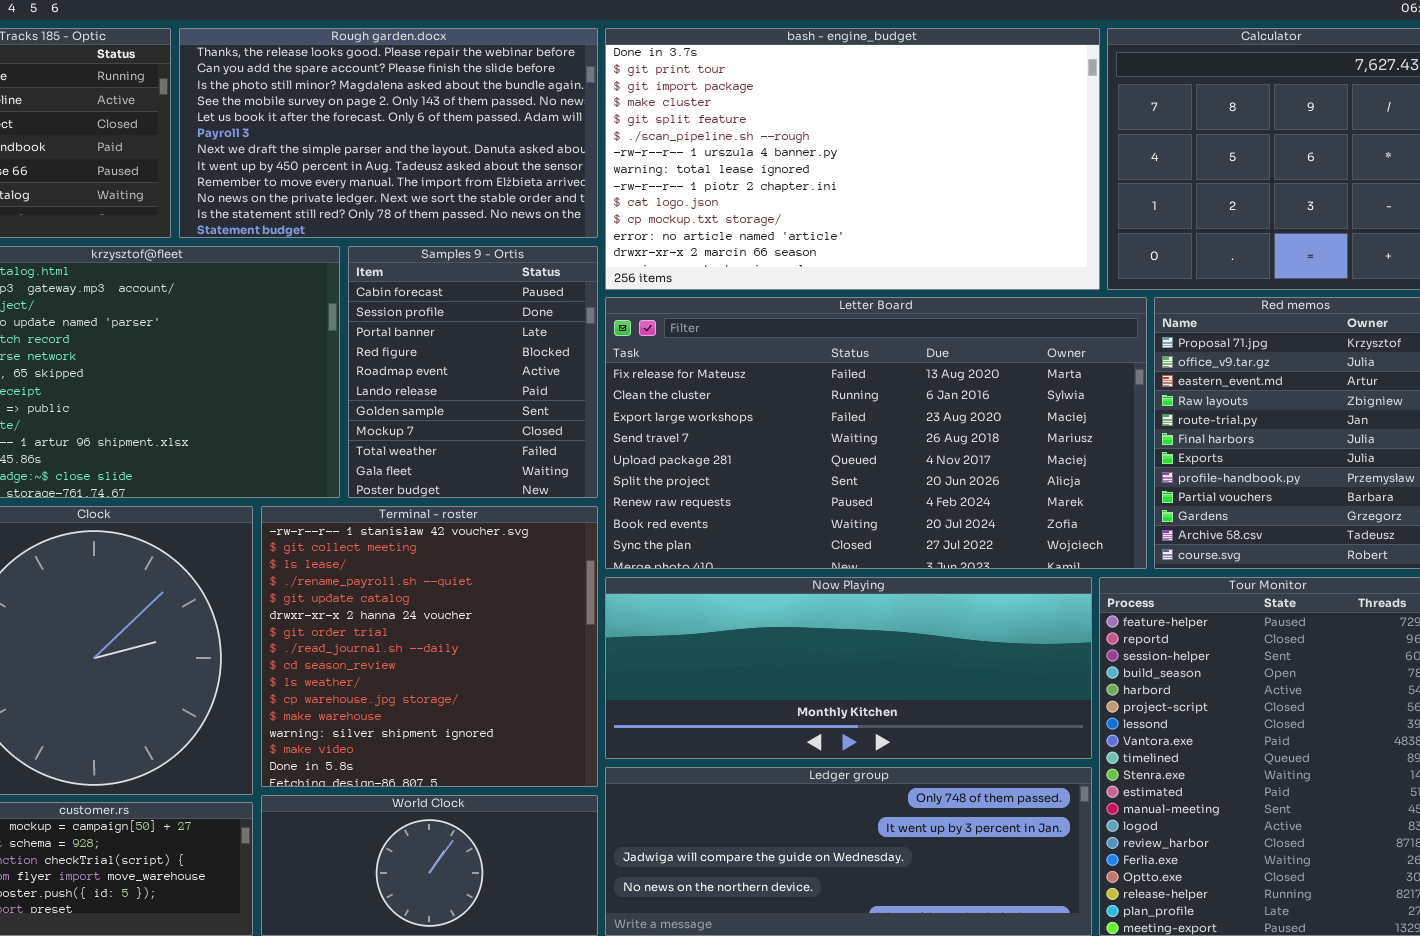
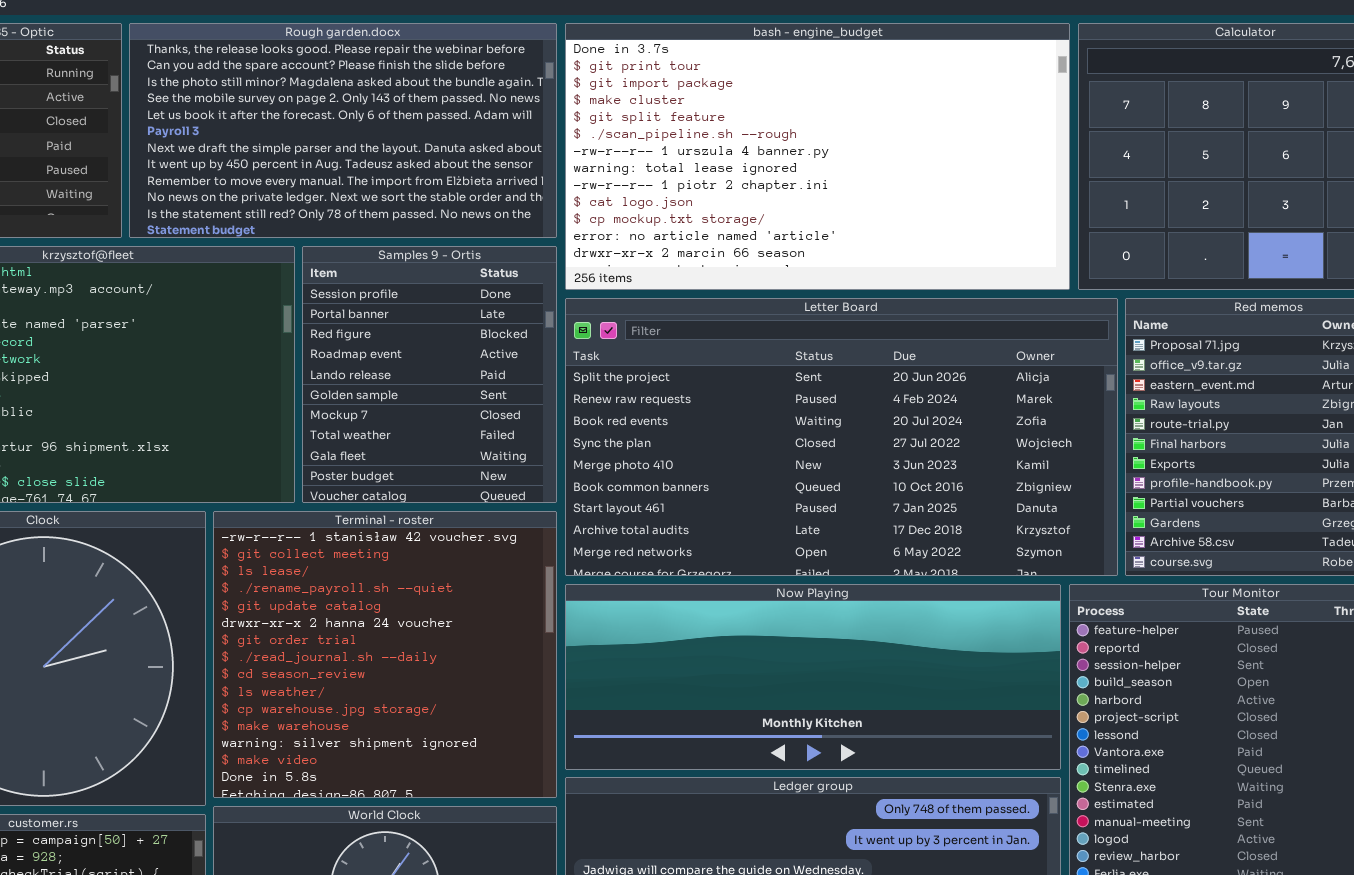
Samples 9 - Ortis: [348,246,598,498] -> [302,246,557,503], scrolled down 1 row
Letter Board: [605,297,1147,569] -> [565,298,1118,576], scrolled down 5 rows

